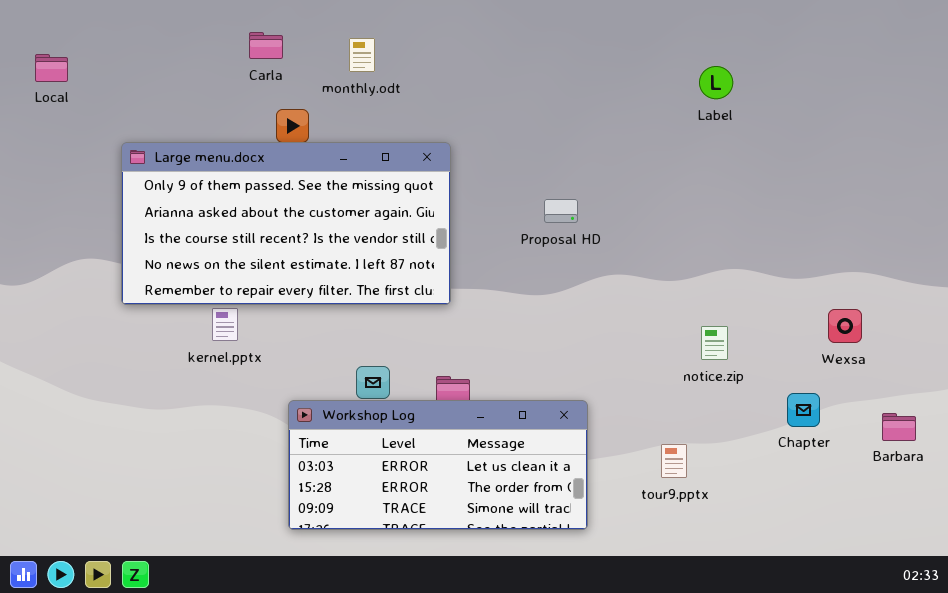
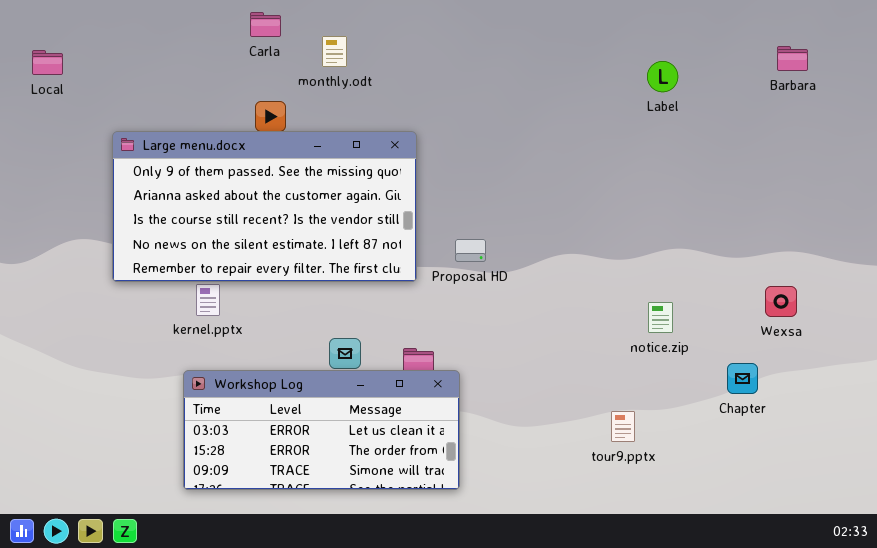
Carla: [249,32,283,59] -> [250,12,281,37], moved
Proposal HD: [544,199,578,223] -> [455,239,486,262], moved
Workshop Log: [288,400,588,530] -> [183,370,460,490], moved
Barbara: [882,413,916,441] -> [777,46,808,71], moved

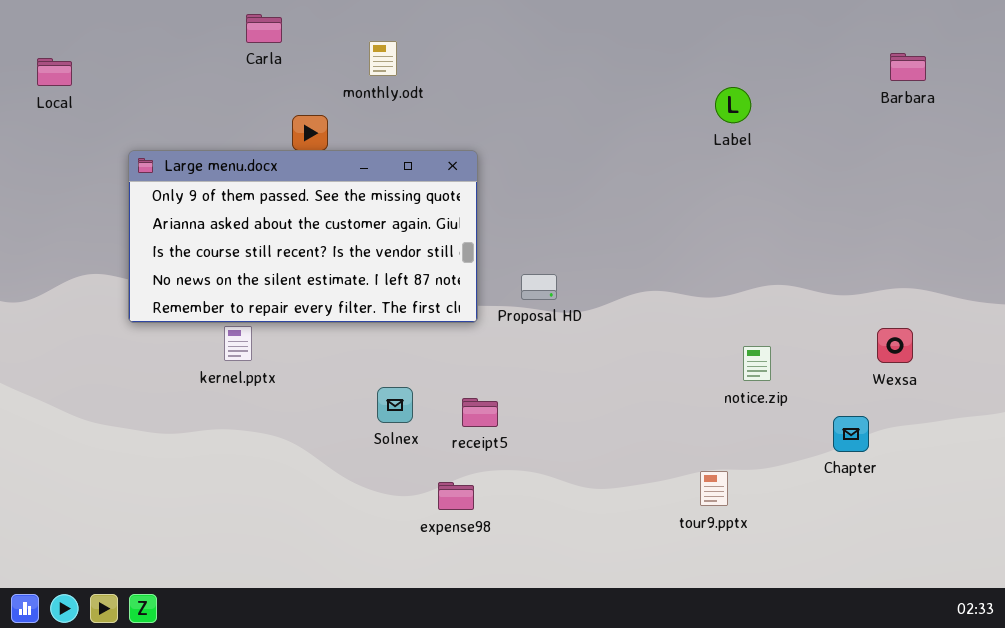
Carla: [250,12,281,37] -> [246,14,282,43], moved
Label: [647,61,678,92] -> [715,87,751,123], moved
Workshop Log: [183,370,460,490] -> none, closed

